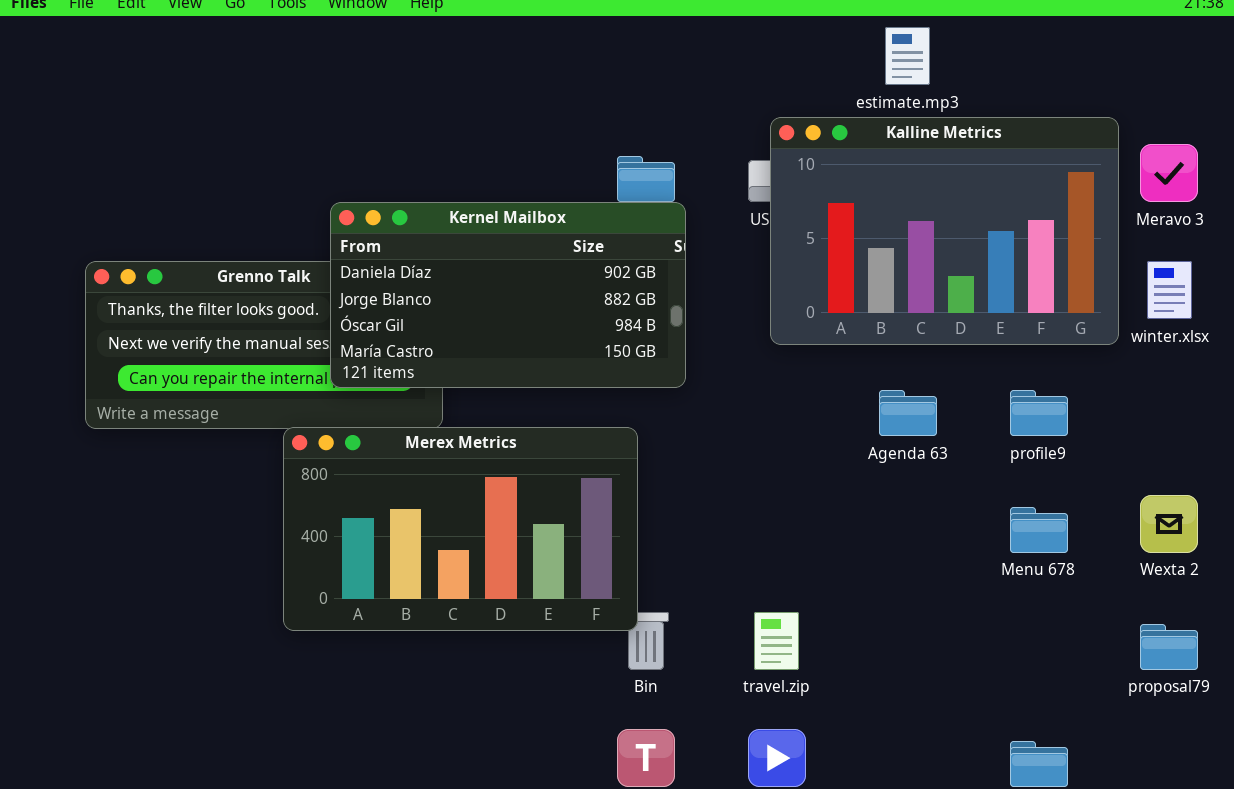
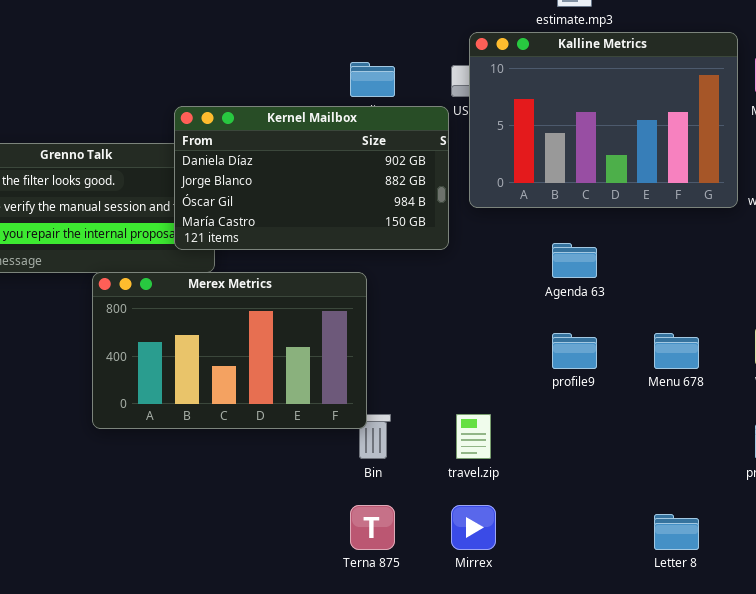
Kernel Mailbox: [330,202,686,388] -> [174,106,449,250], moved
profile9: [1010,390,1068,436] -> [552,333,597,369], moved

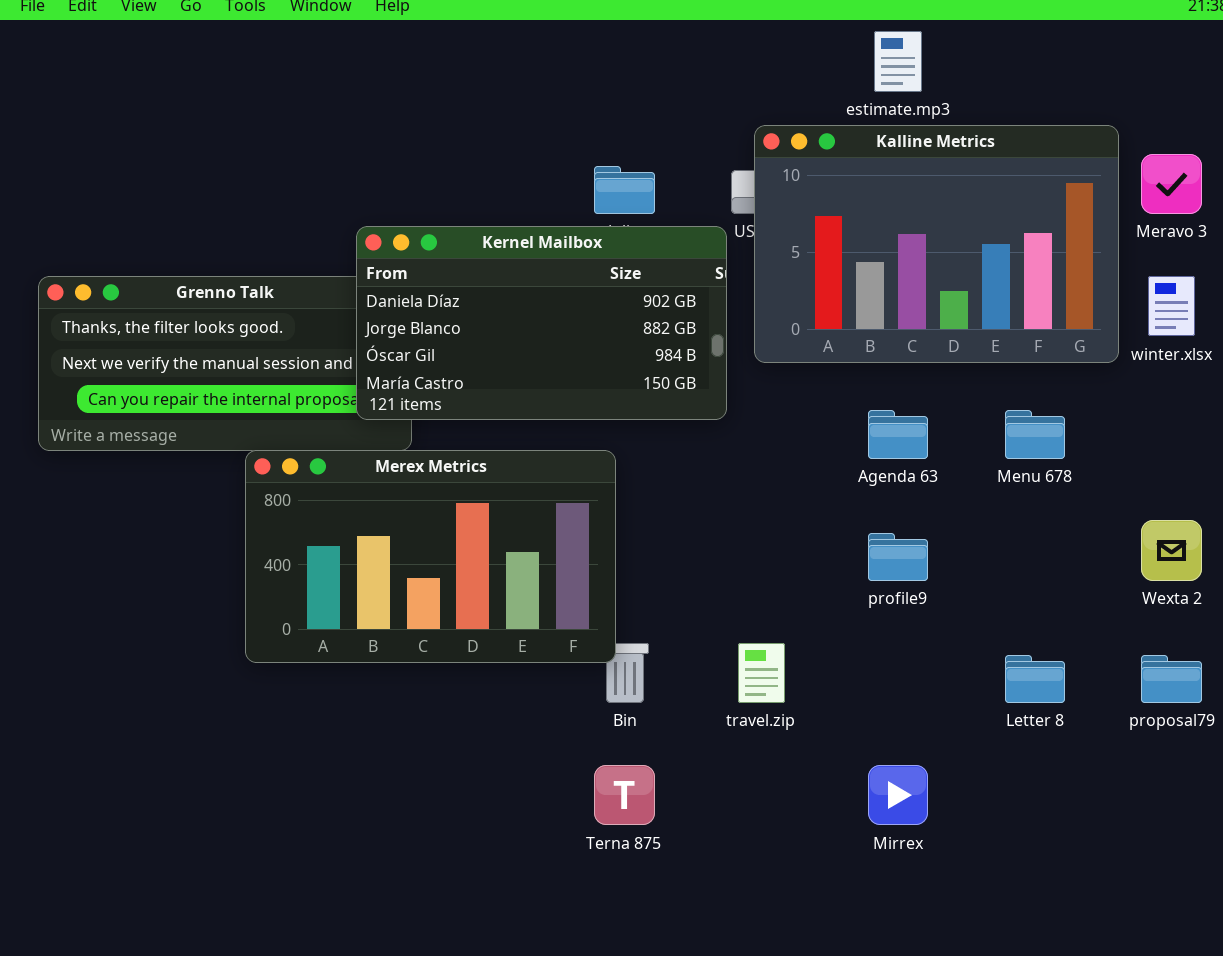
Menu 678: [654,333,699,369] -> [1005,410,1065,459], moved
Mirrex: [451,505,496,550] -> [868,765,928,825], moved
Letter 8: [654,514,699,550] -> [1005,655,1065,703], moved

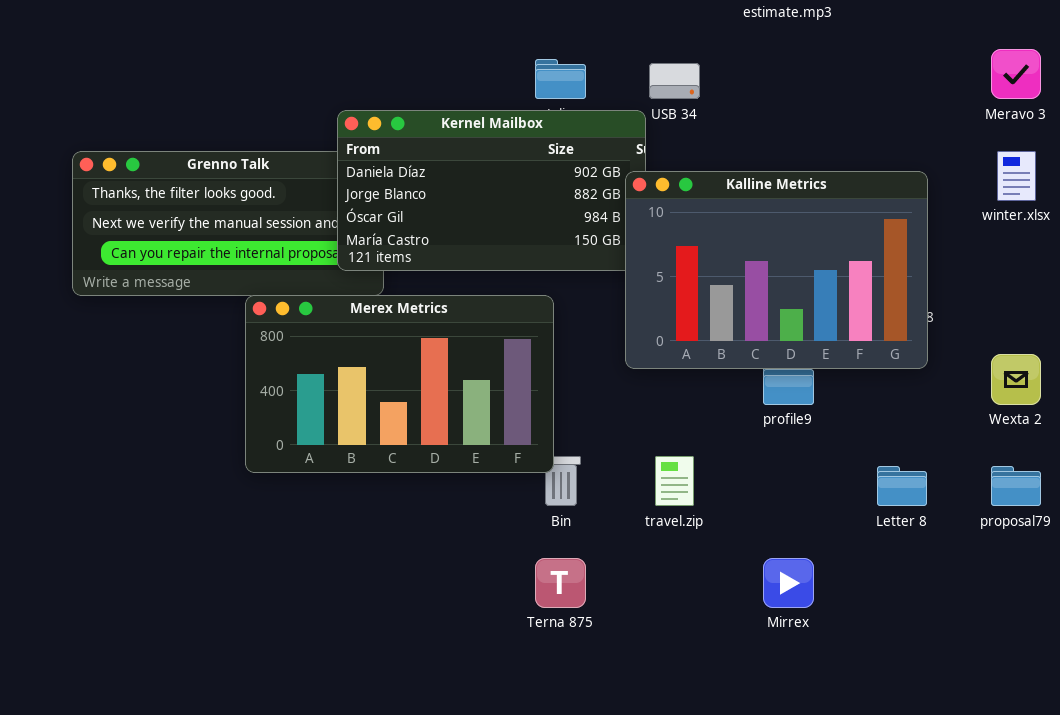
Kalline Metrics: [754,125,1119,363] -> [625,171,928,369], moved

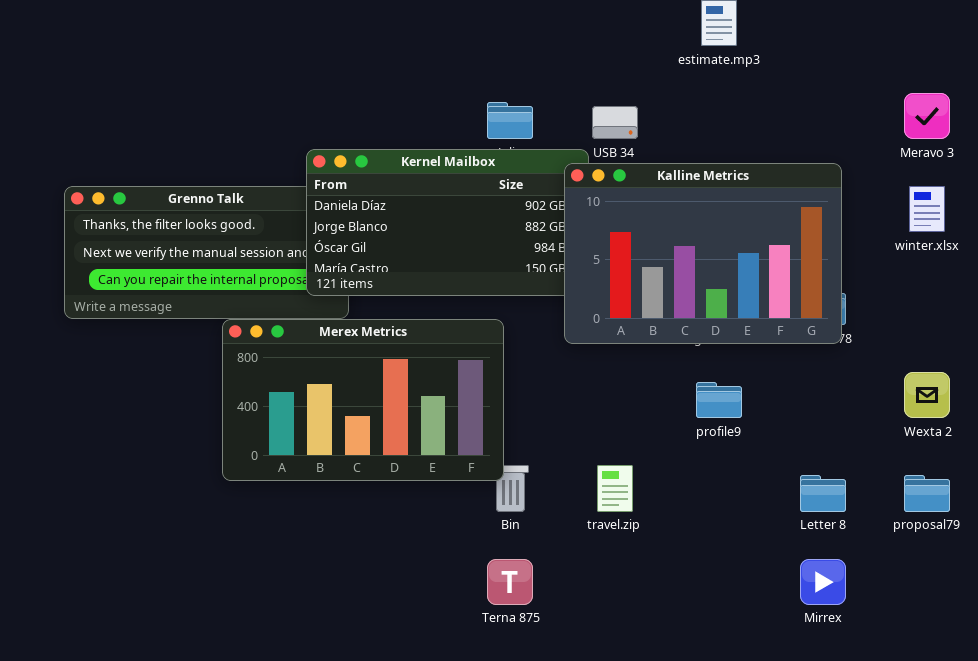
Kalline Metrics: [625,171,928,369] -> [564,163,842,344], moved
Mirrex: [763,558,814,608] -> [800,559,846,605], moved

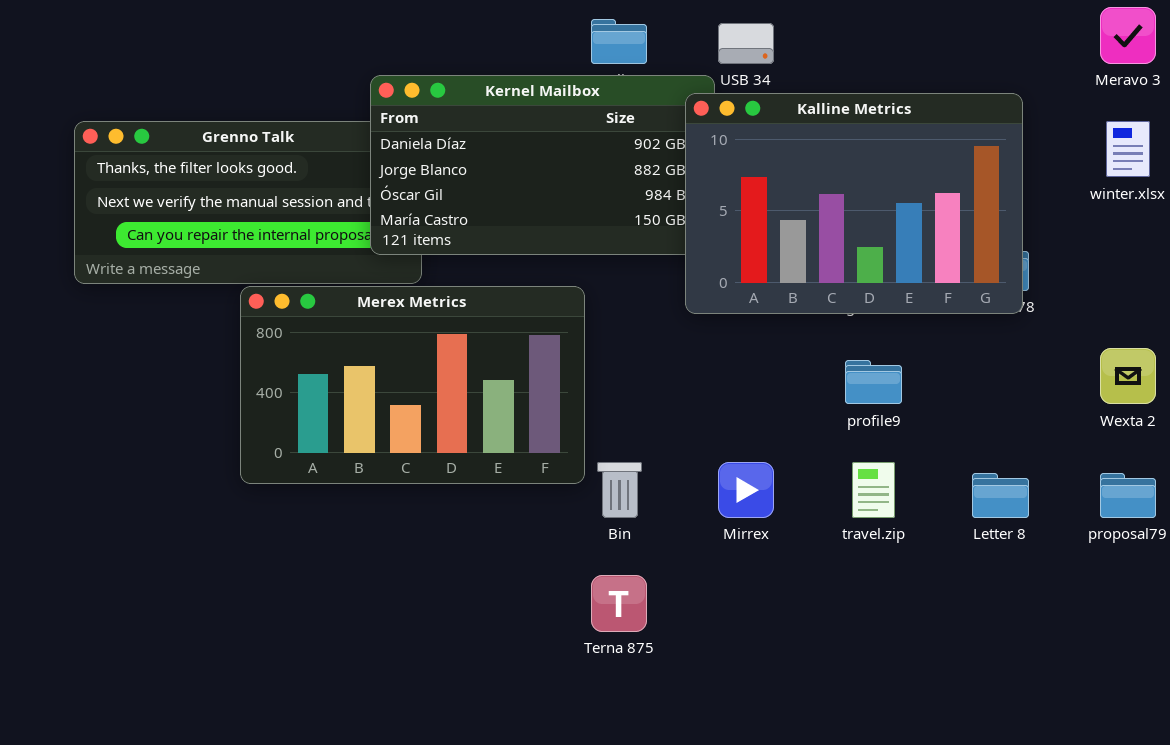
Merex Metrics: [222,319,504,481] -> [240,286,585,484], moved
travel.zip: [597,465,633,512] -> [852,462,895,518], moved
Mirrex: [800,559,846,605] -> [718,462,774,518], moved

